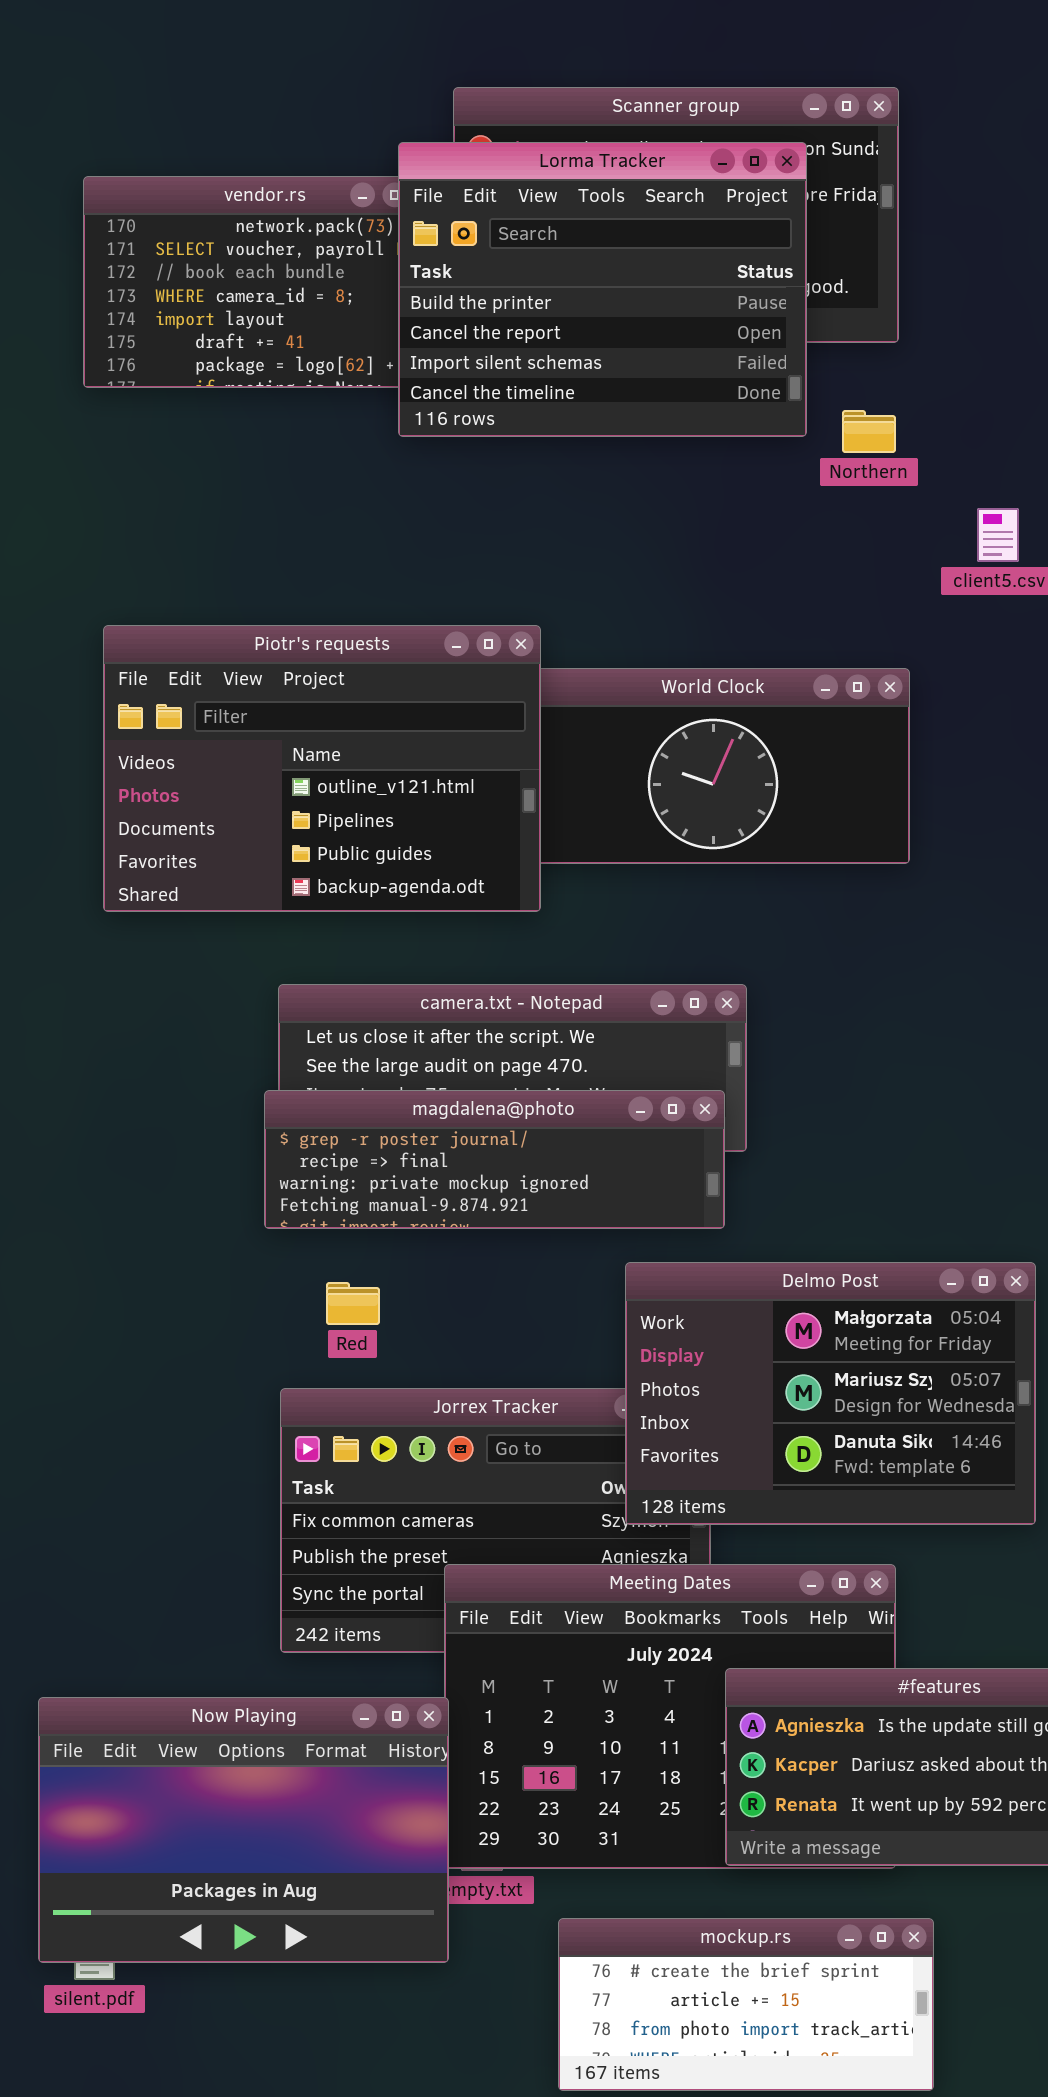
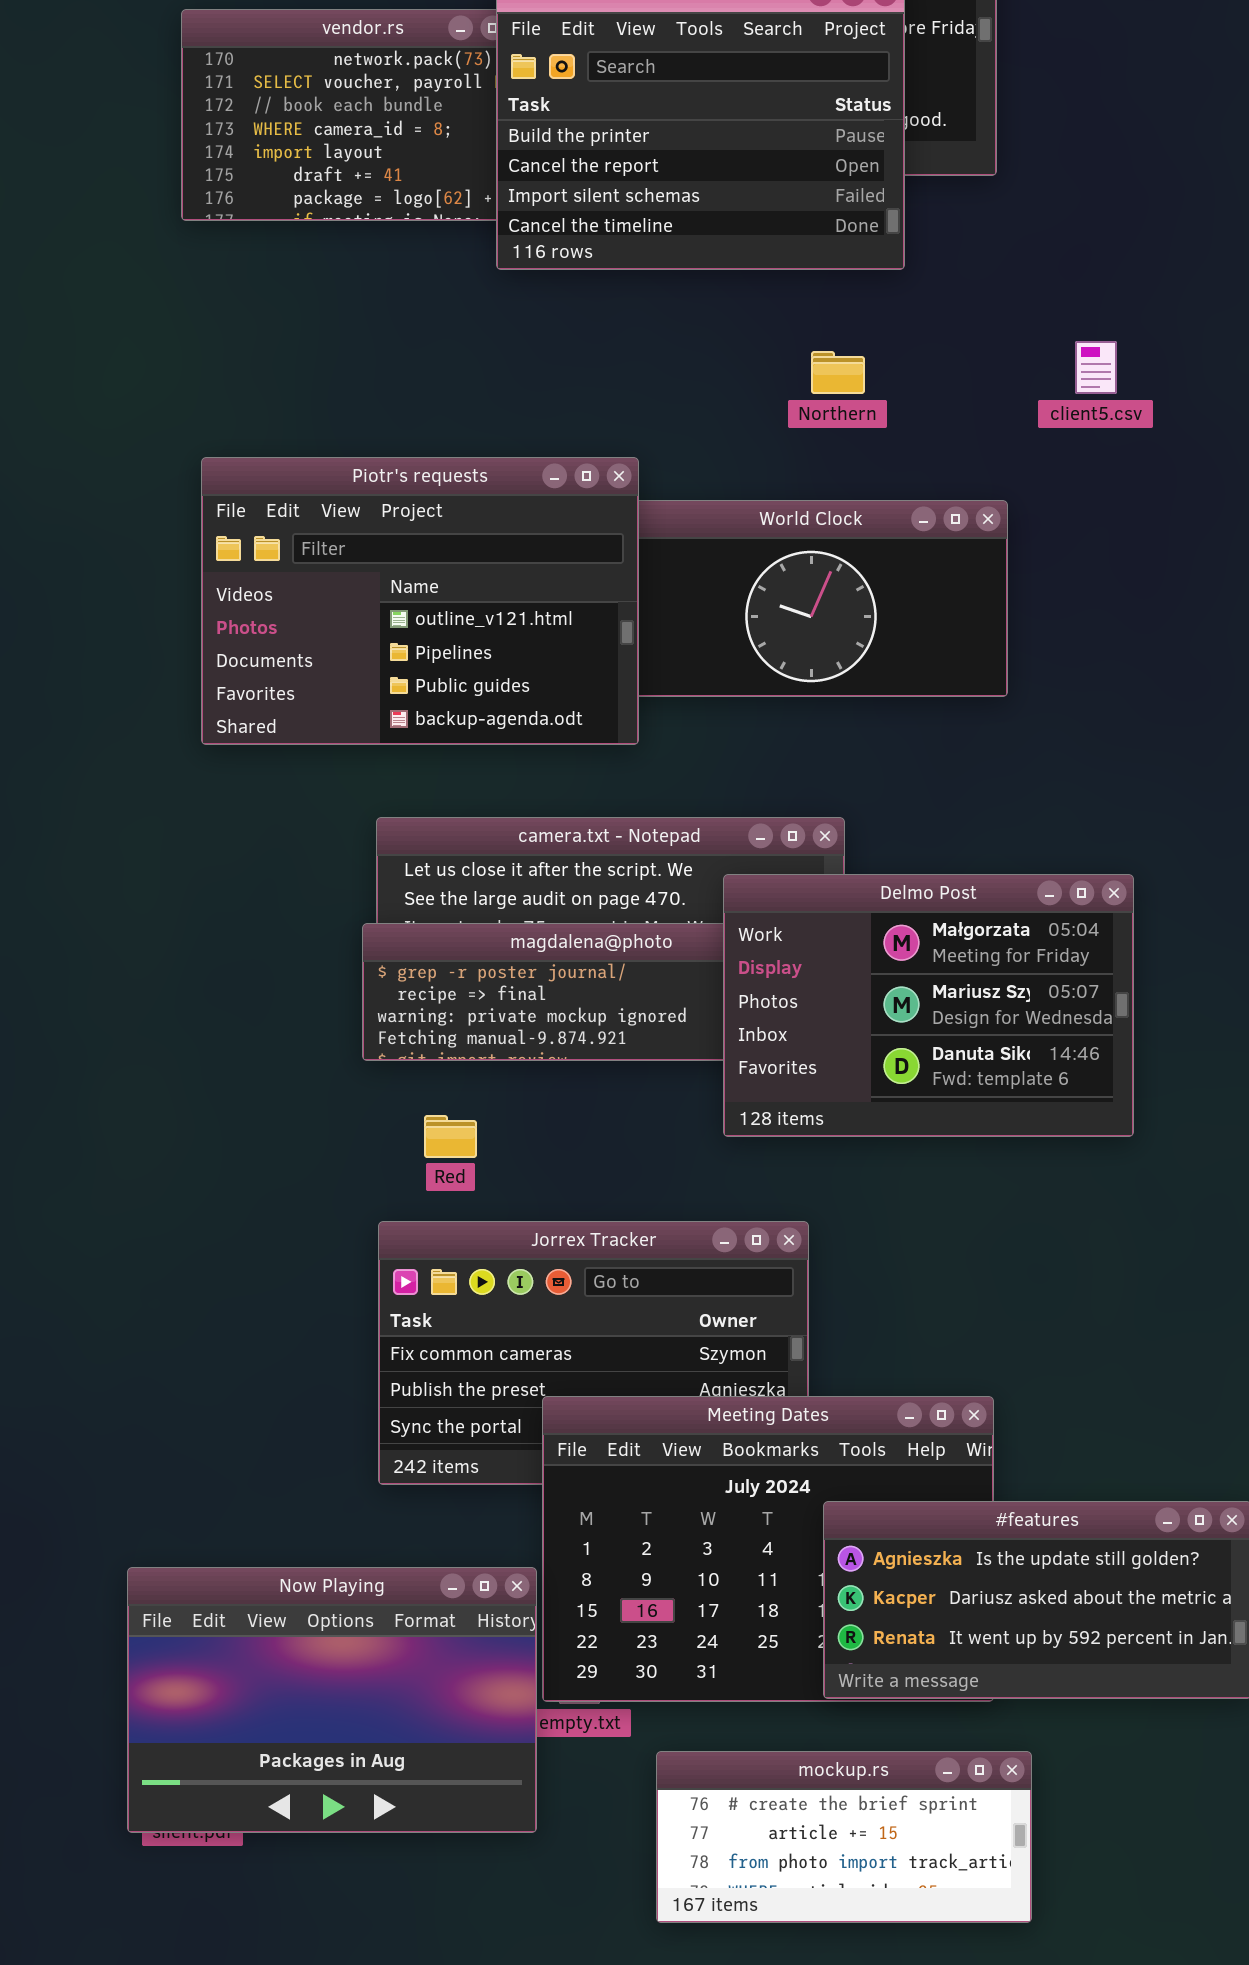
Northern: [842,410,896,453] -> [811,351,865,394], moved
Delmo Post: [625,1262,1036,1525] -> [723,874,1134,1137], moved
Now Playing: [38,1697,449,1963] -> [127,1567,537,1833], moved

